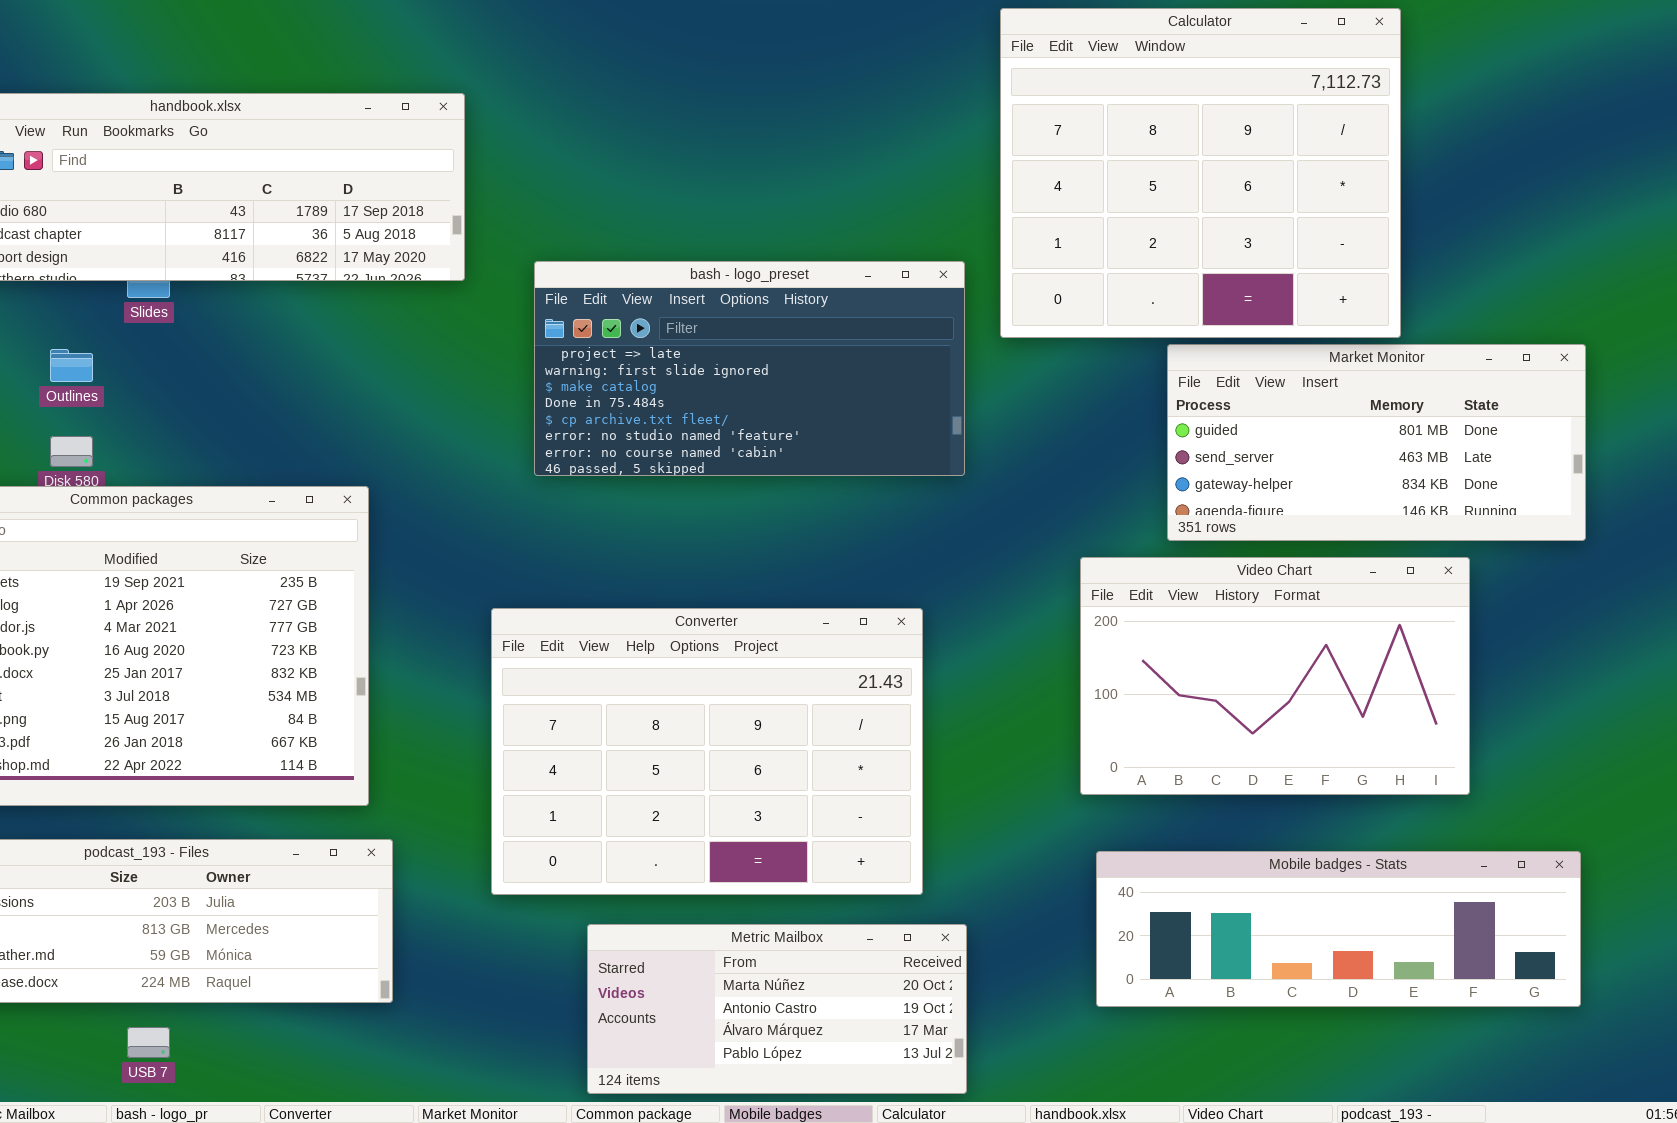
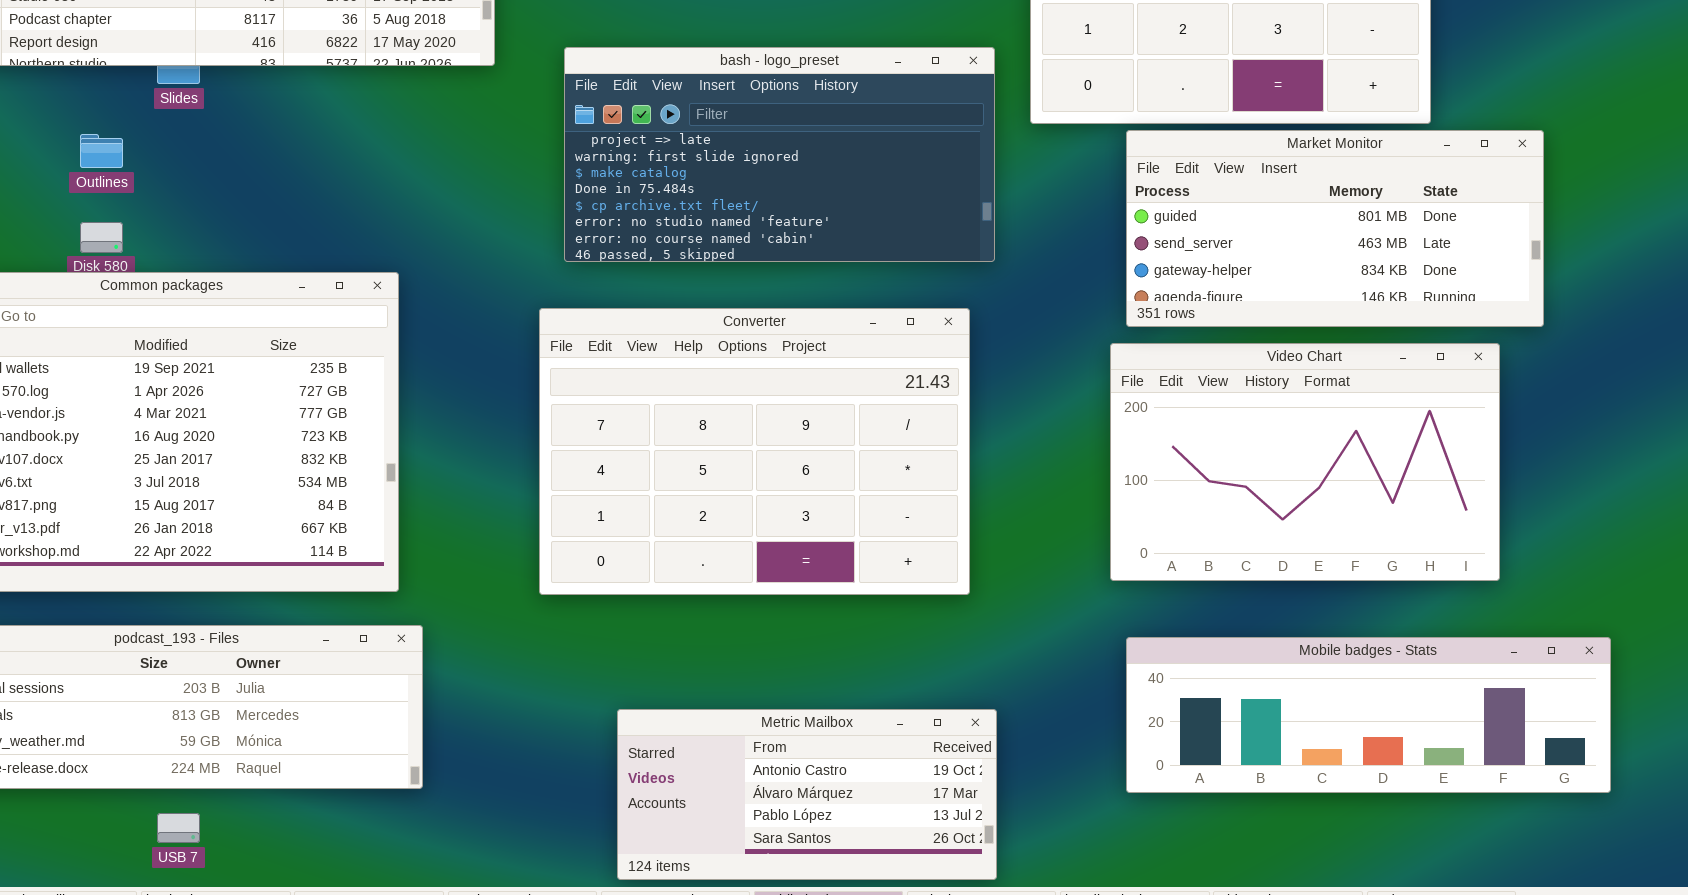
Market Monitor: [1167,344,1586,541] -> [1126,130,1544,327], moved
Converter: [491,608,923,895] -> [539,308,970,595], moved
Metric Mailbox: [587,924,967,1094] -> [617,709,997,880], scrolled down 1 row

